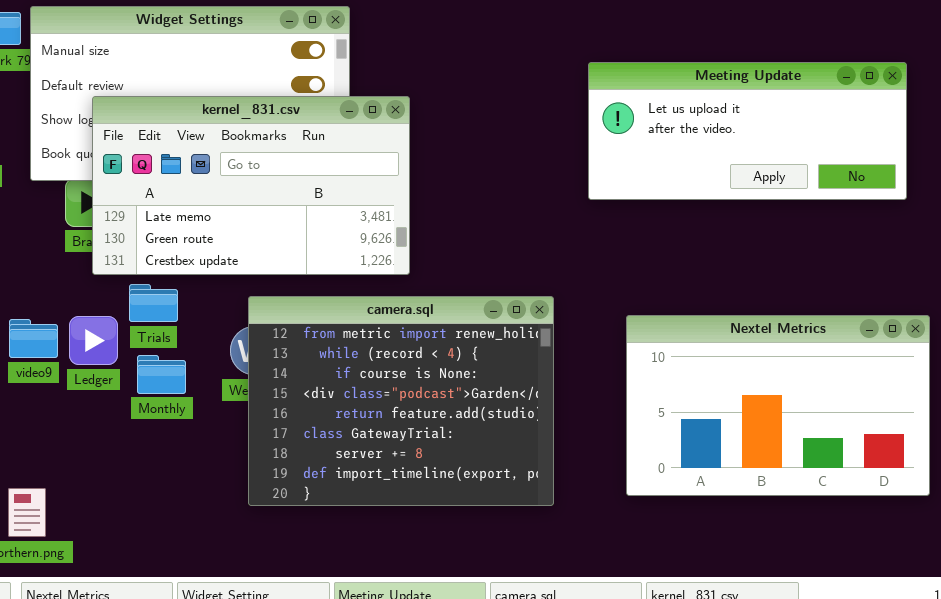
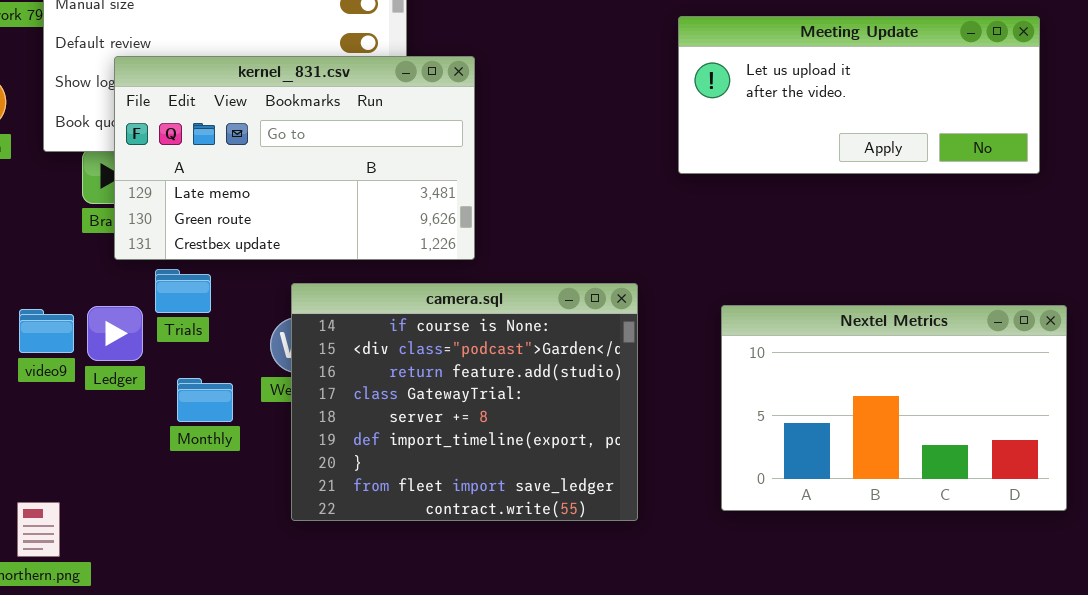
camera.sql: [248,296,554,506] -> [291,283,638,521], scrolled down 2 rows
Monthly: [137,355,186,394] -> [177,378,233,422], moved

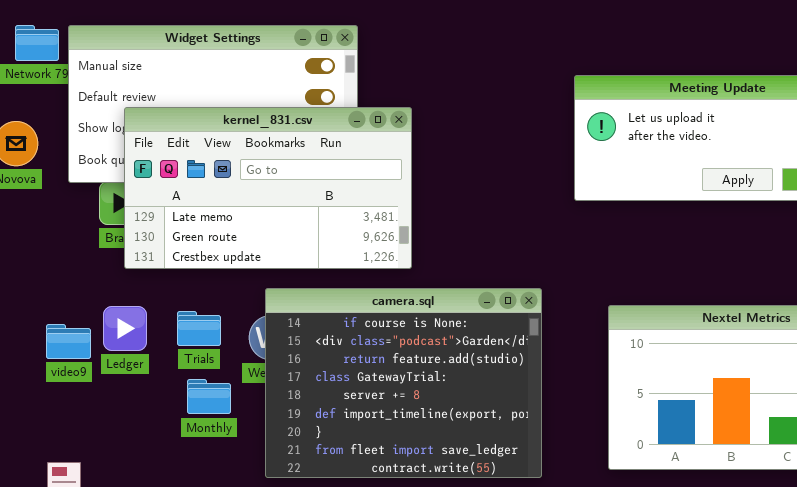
Trials: [155,269,211,313] -> [177,311,221,346], moved
video9: [19,309,74,353] -> [46,324,91,359], moved
Monthly: [177,378,233,422] -> [187,379,231,414], moved

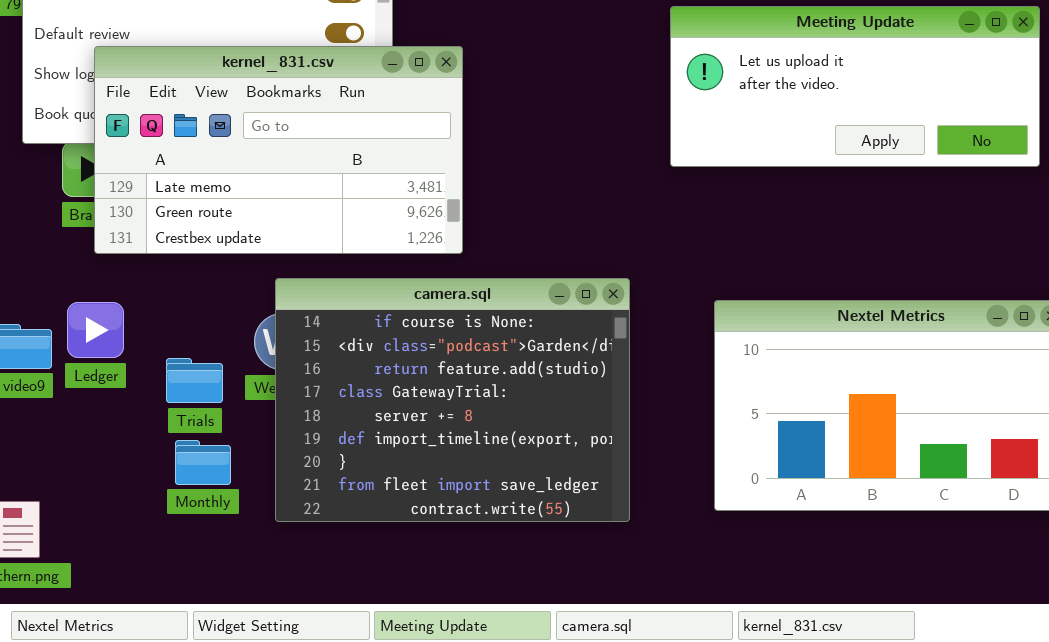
Trials: [177,311,221,346] -> [166,358,223,403], moved
Monthly: [187,379,231,414] -> [175,440,231,485], moved

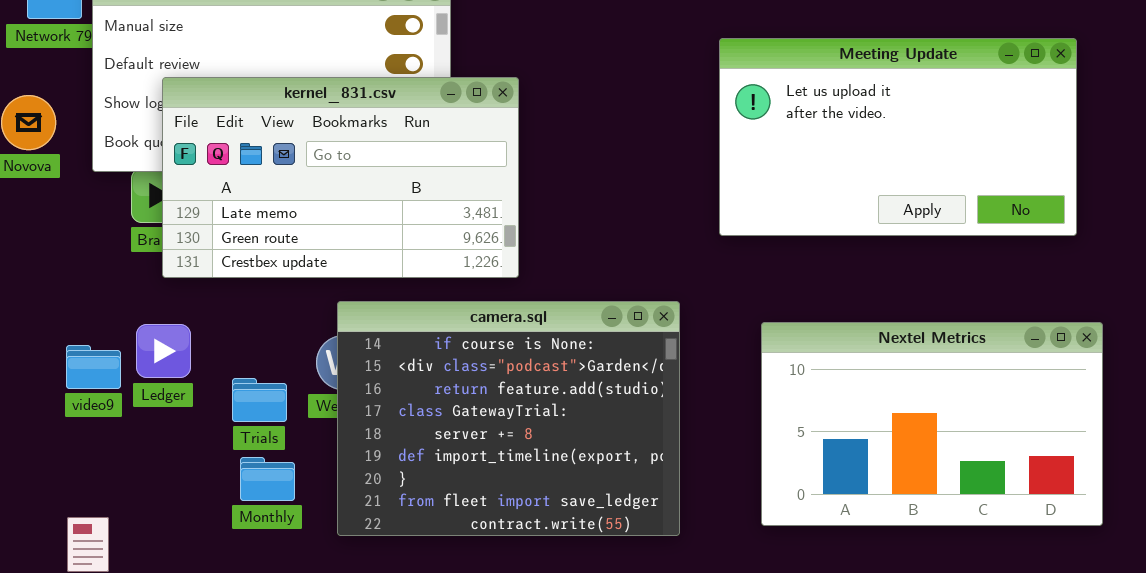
Meeting Update: [670,6,1040,167] -> [719,38,1077,236], resized

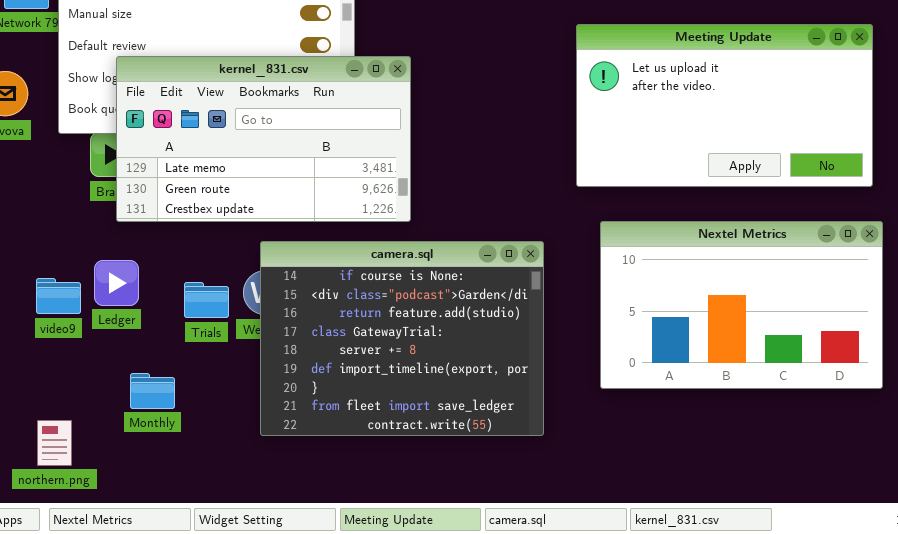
Nextel Metrics: [761,322,1103,526] -> [600,221,883,389], moved
Trials: [232,378,287,422] -> [184,282,229,318], moved
Monthly: [240,457,295,501] -> [130,373,175,409], moved

